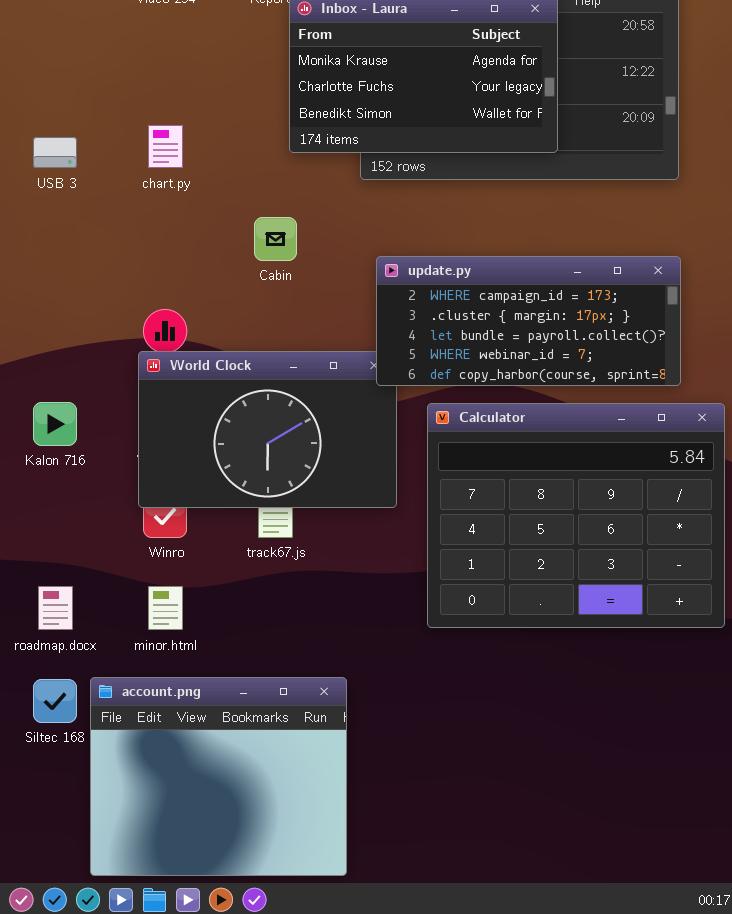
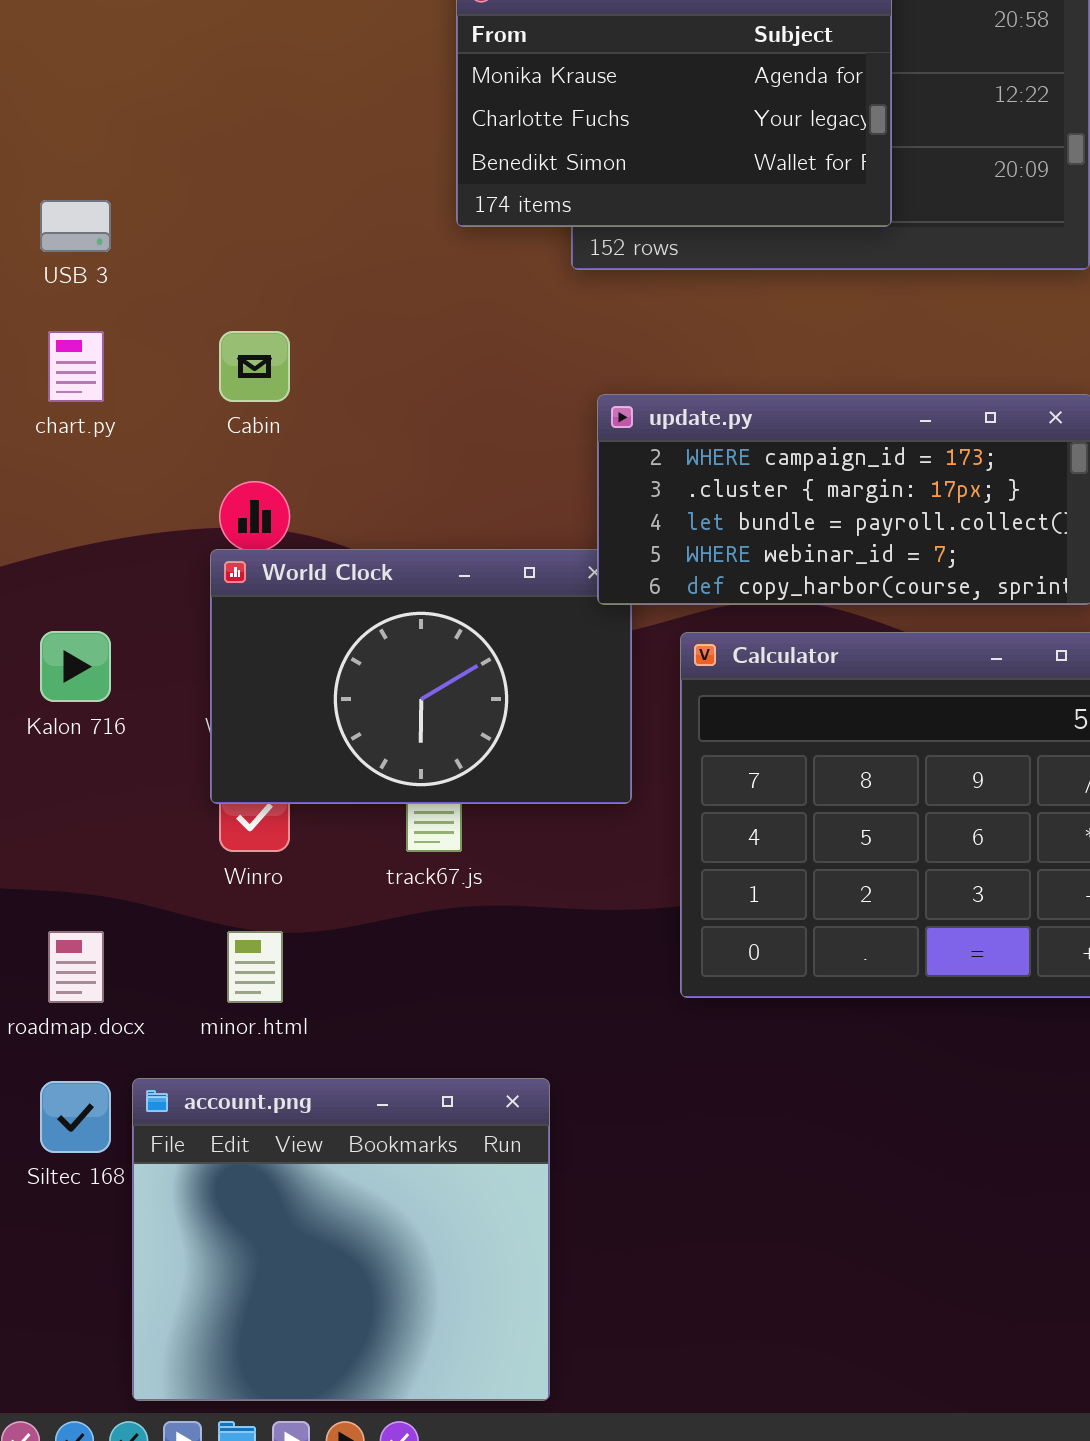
chart.py: [148,125,183,168] -> [48,331,104,402], moved
Cabin: [254,217,297,261] -> [219,331,290,402], moved

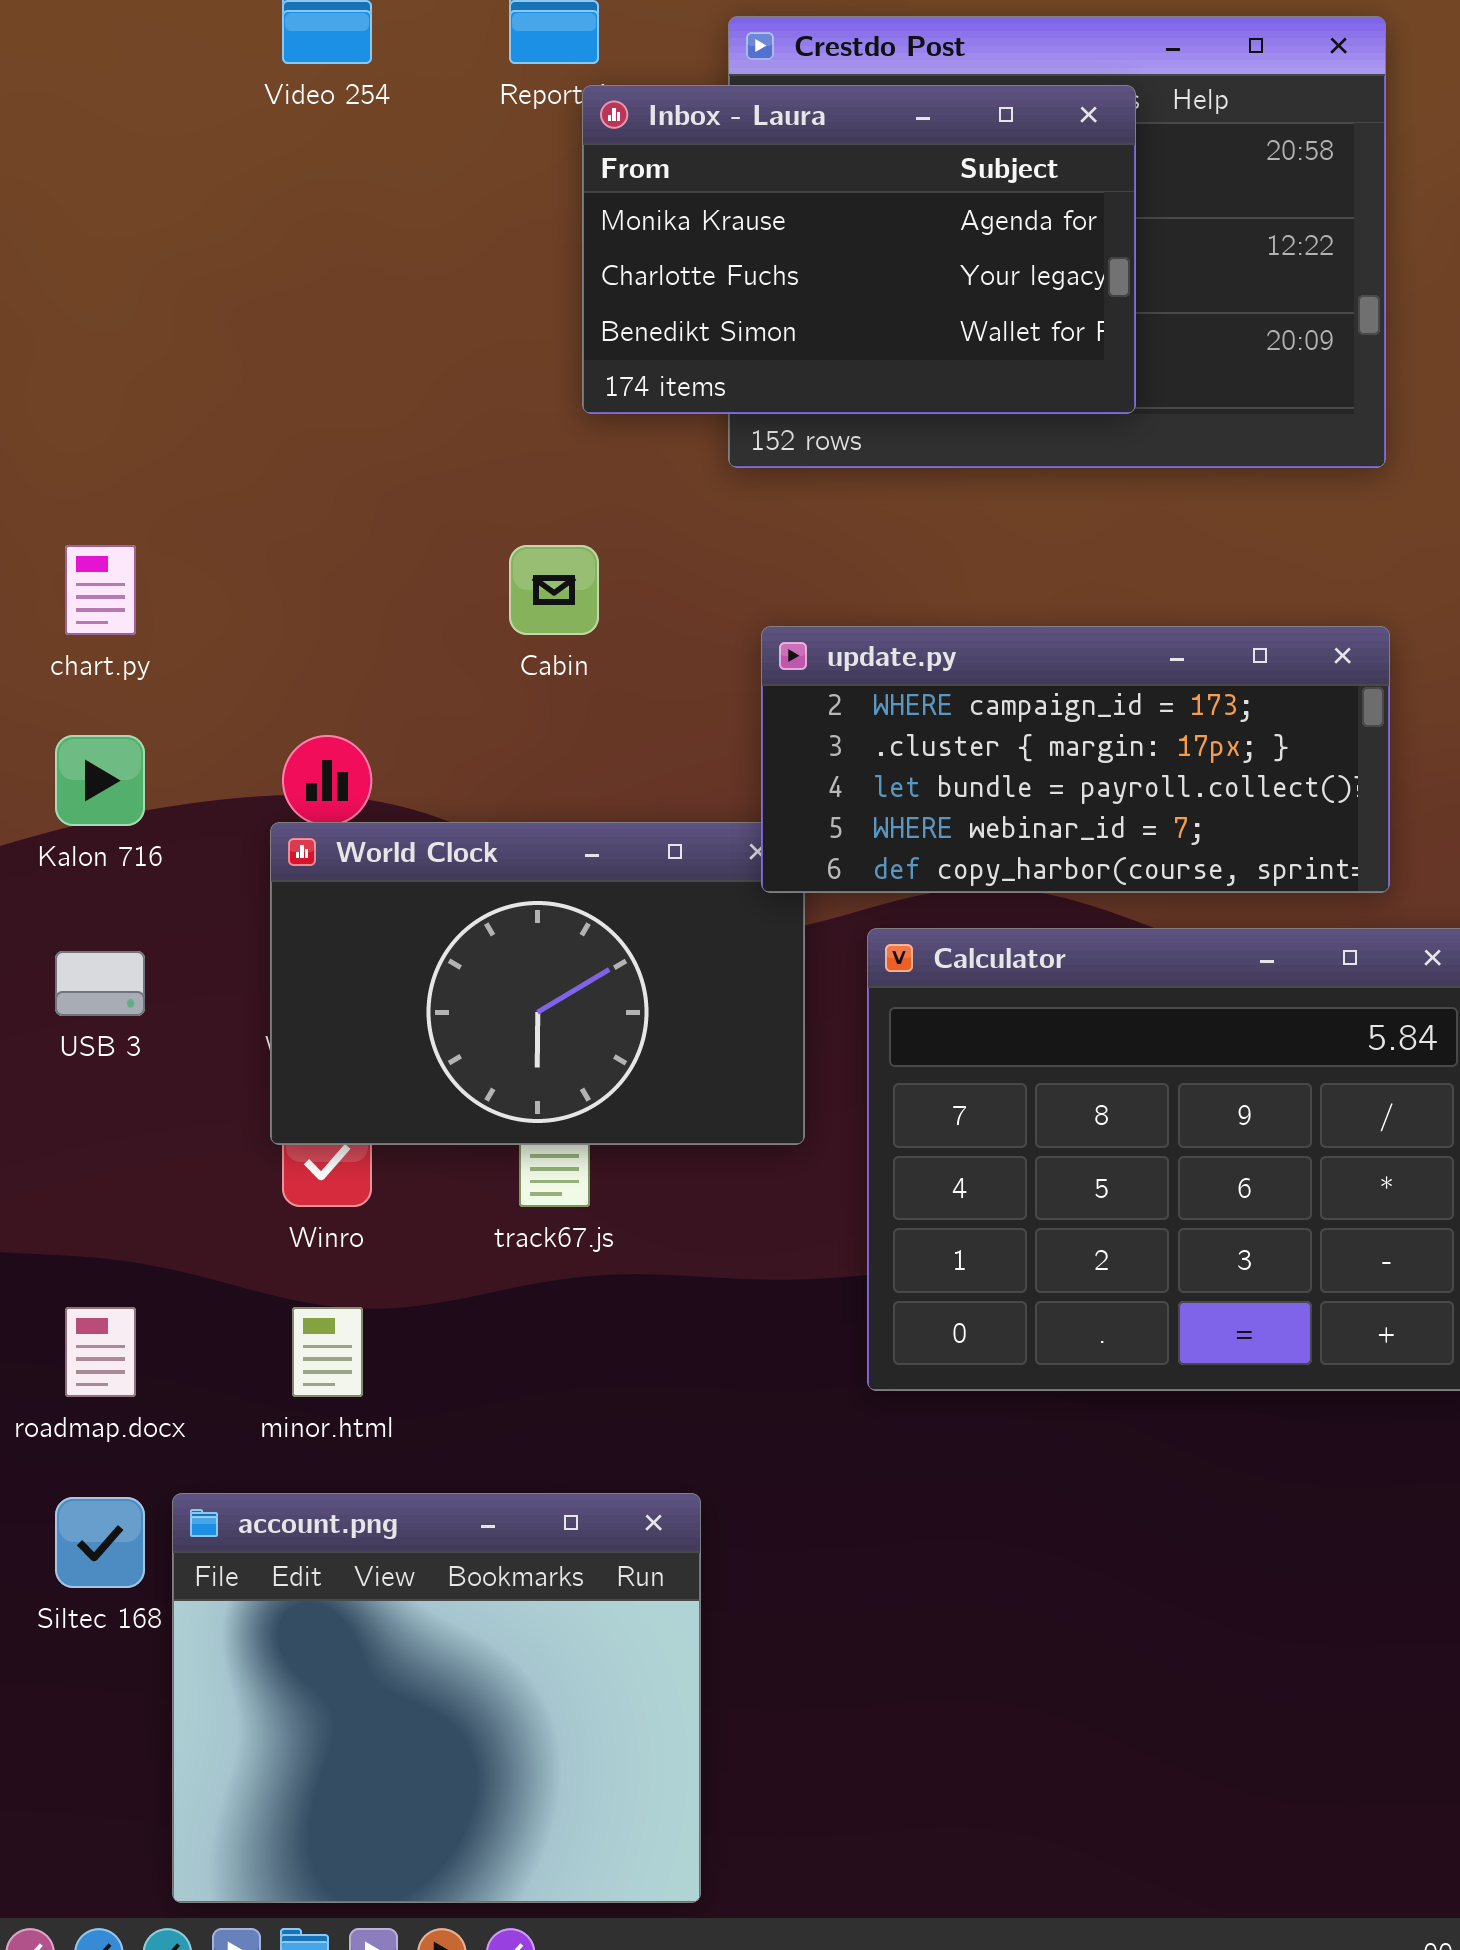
USB 3: [40,200,111,252] -> [55,951,145,1016], moved
Cabin: [219,331,290,402] -> [509,545,599,635], moved
Kalon 716: [40,631,111,702] -> [55,735,145,826], moved

